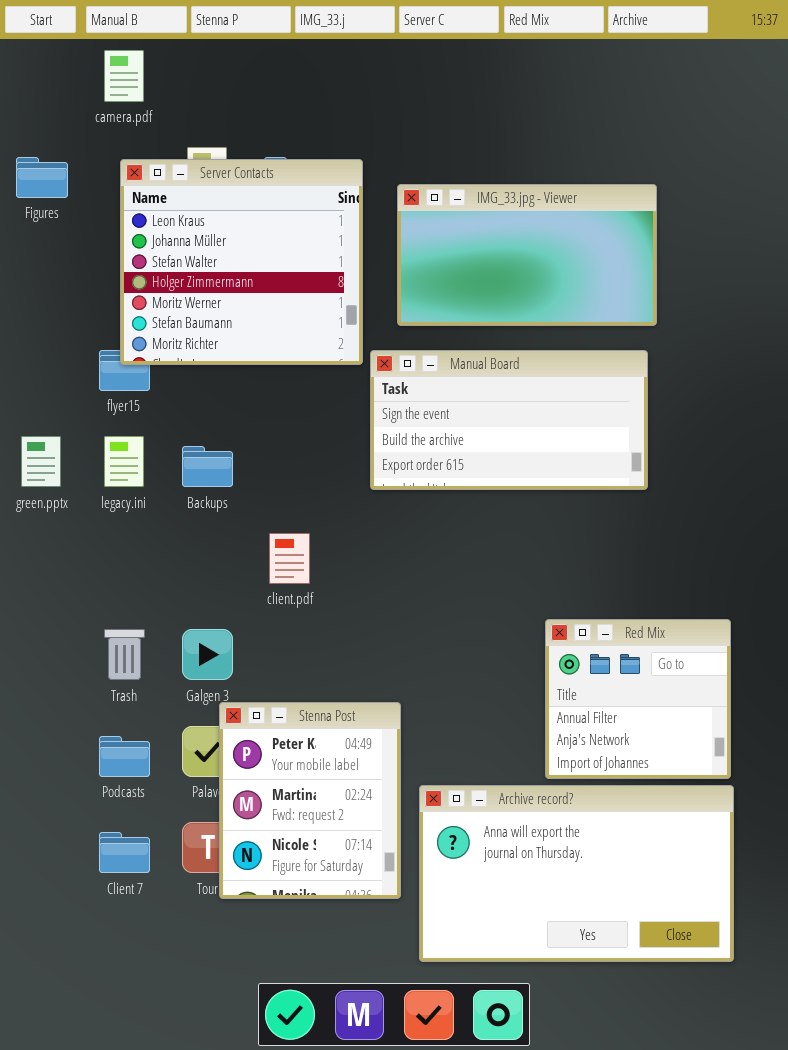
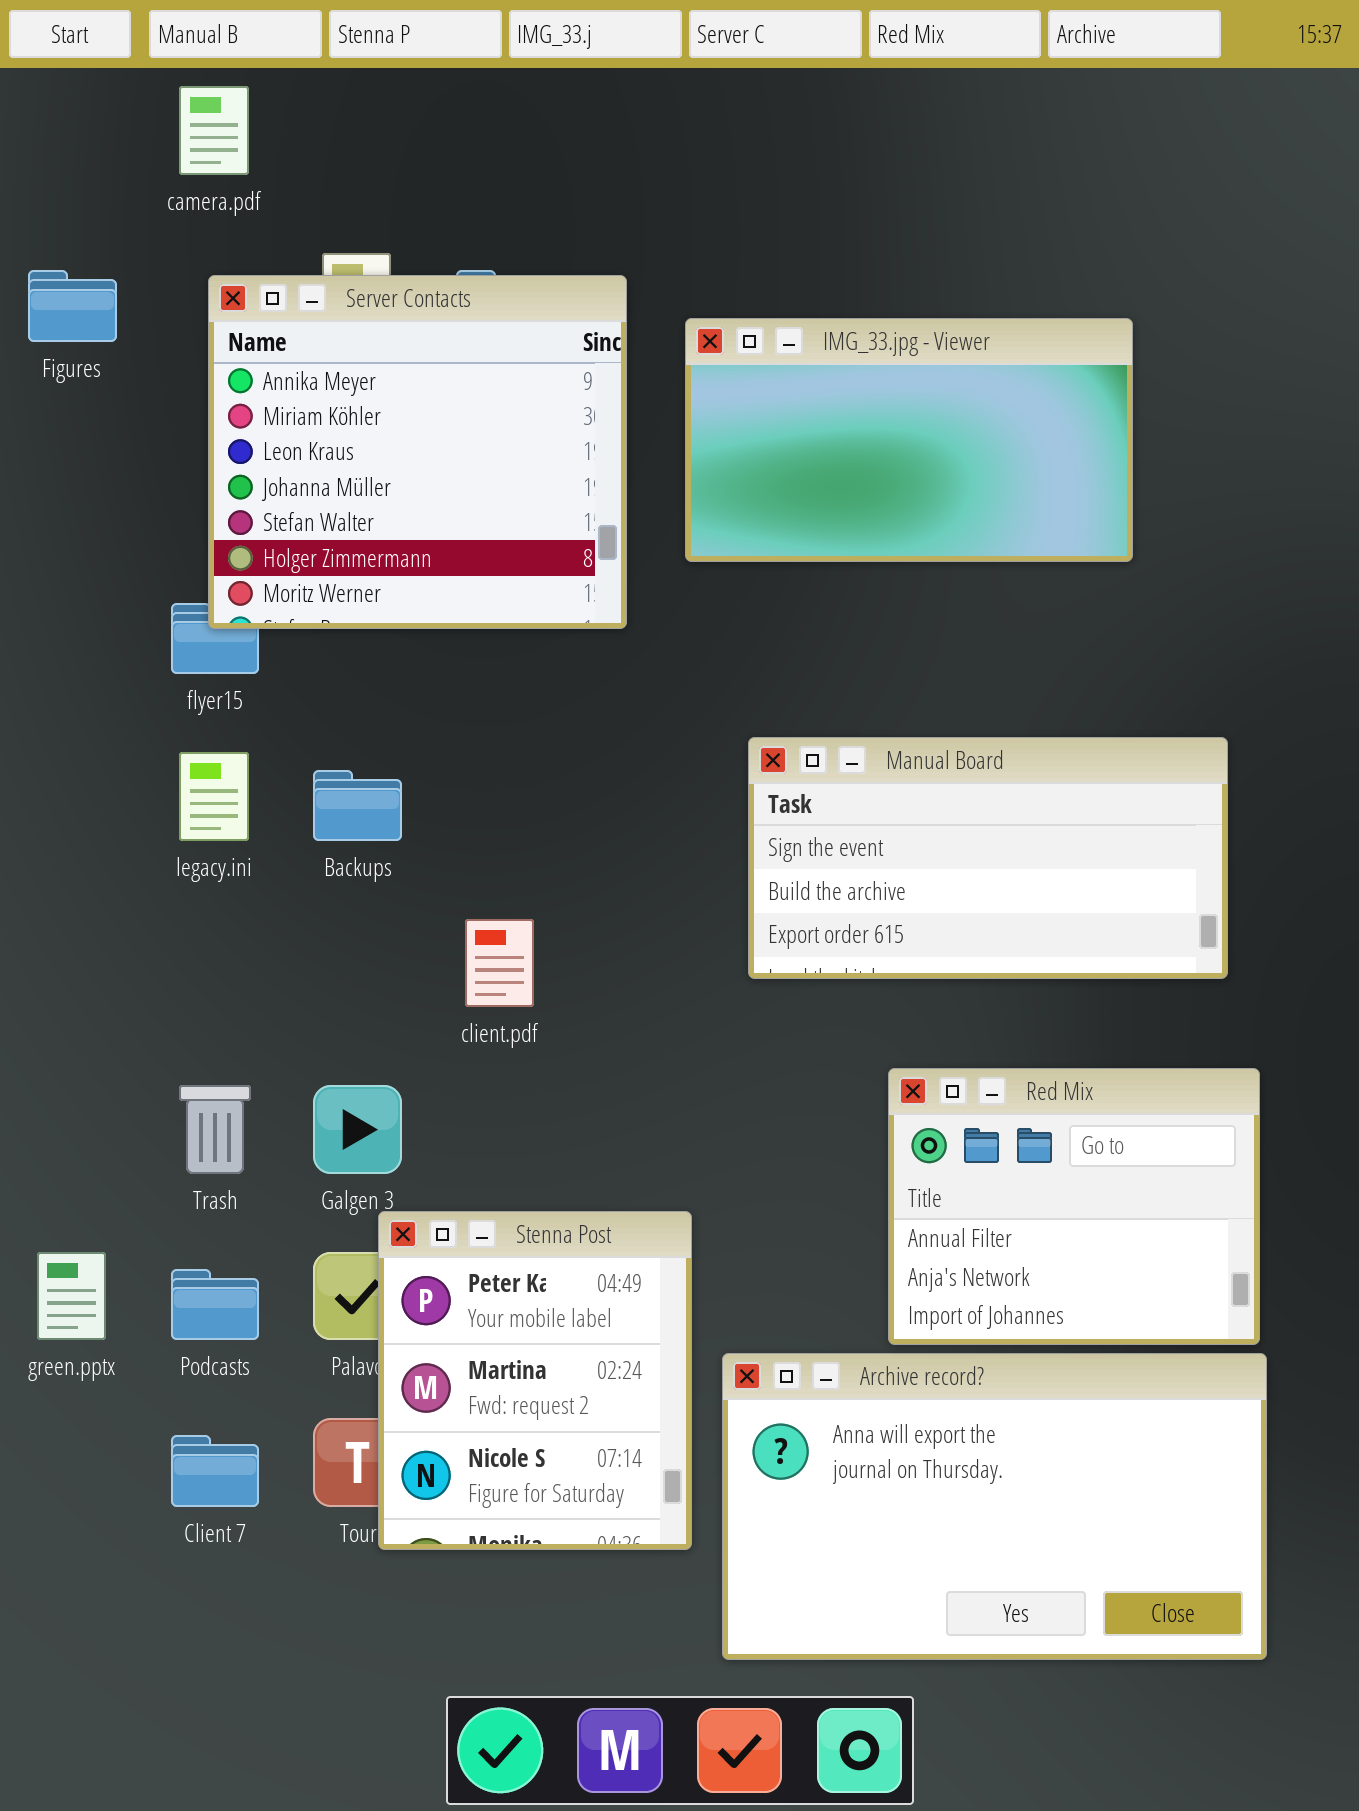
Server Contacts: [120,159,363,365] -> [208,275,627,629], scrolled up 2 rows
Manual Board: [370,350,648,490] -> [748,737,1228,979], moved
green.pptx: [21,436,61,487] -> [37,1252,106,1340], moved
Red Mix: [545,619,731,779] -> [888,1068,1260,1345], resized

